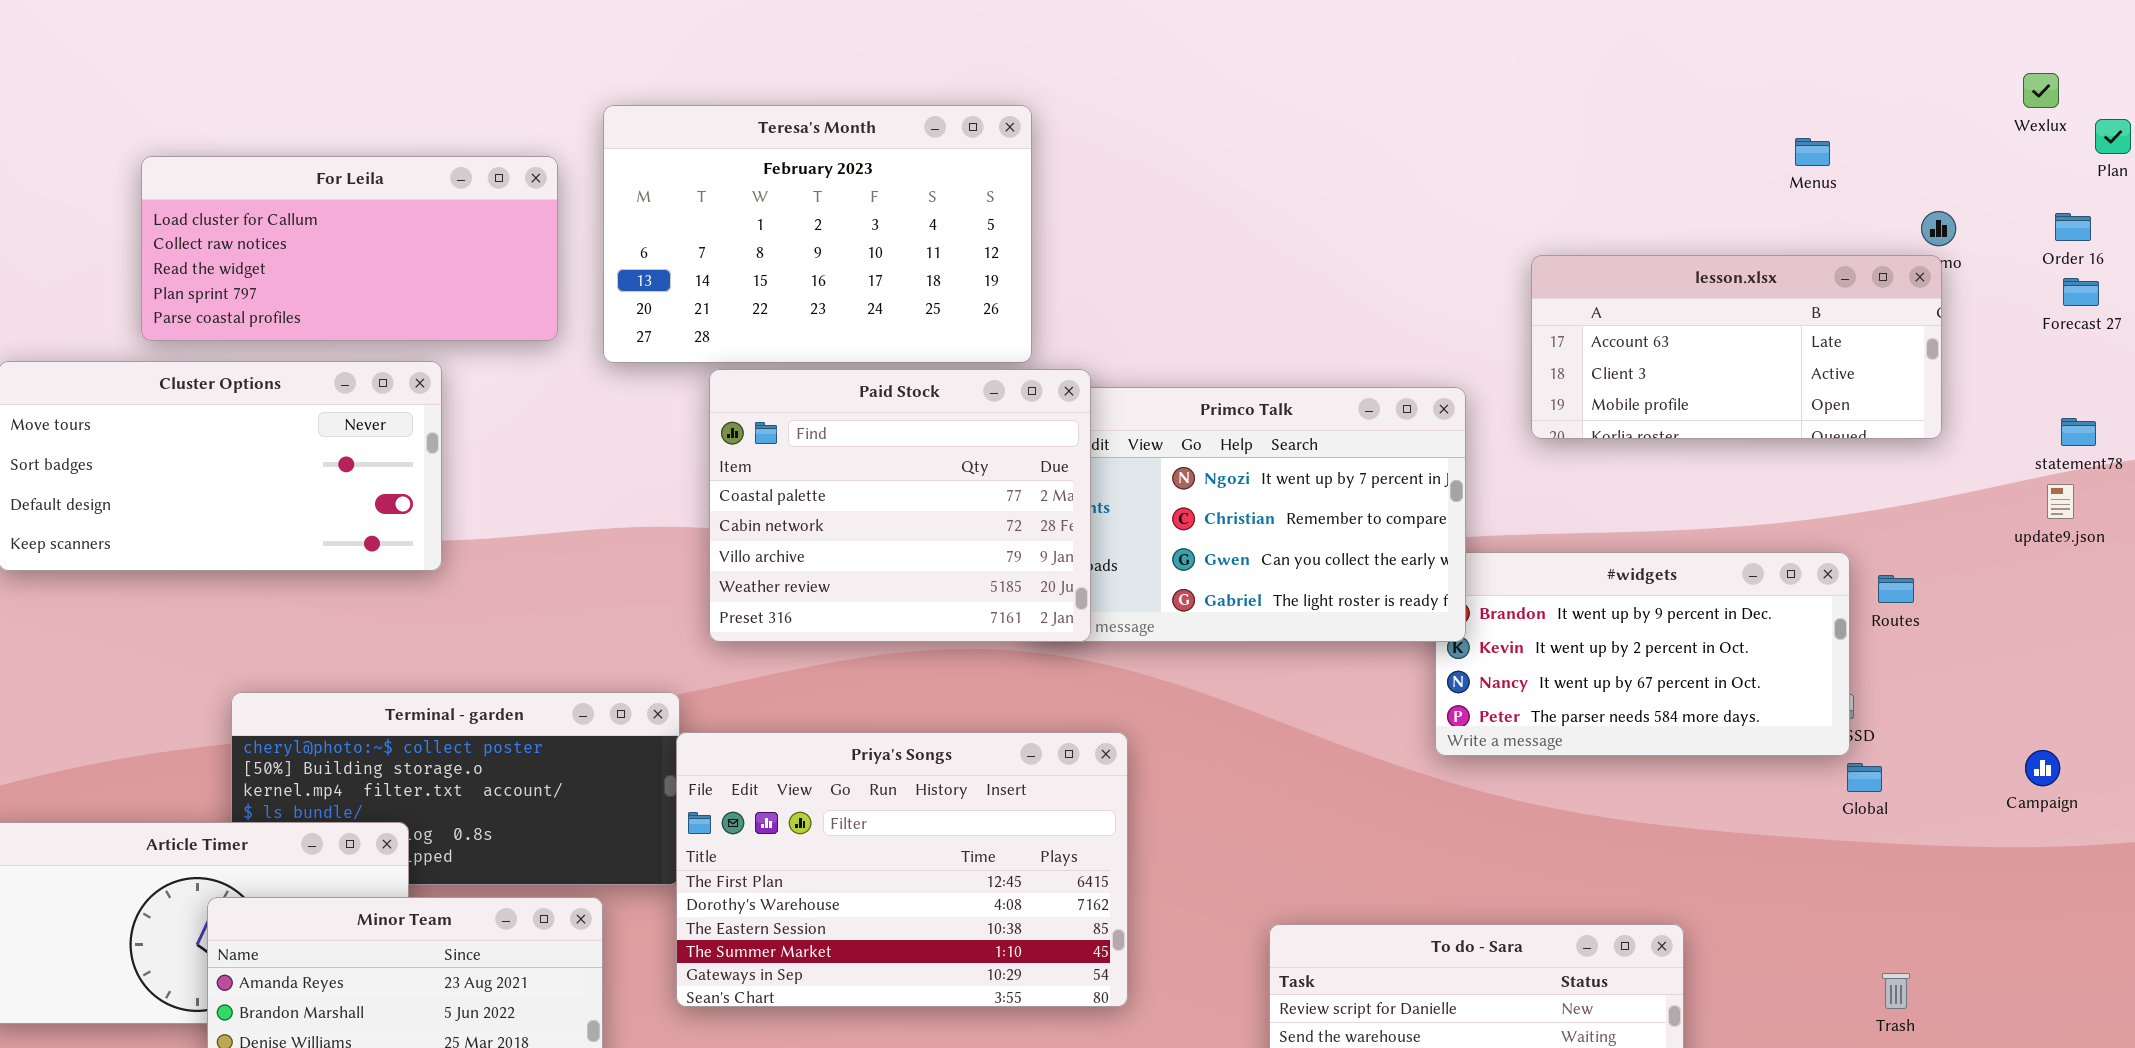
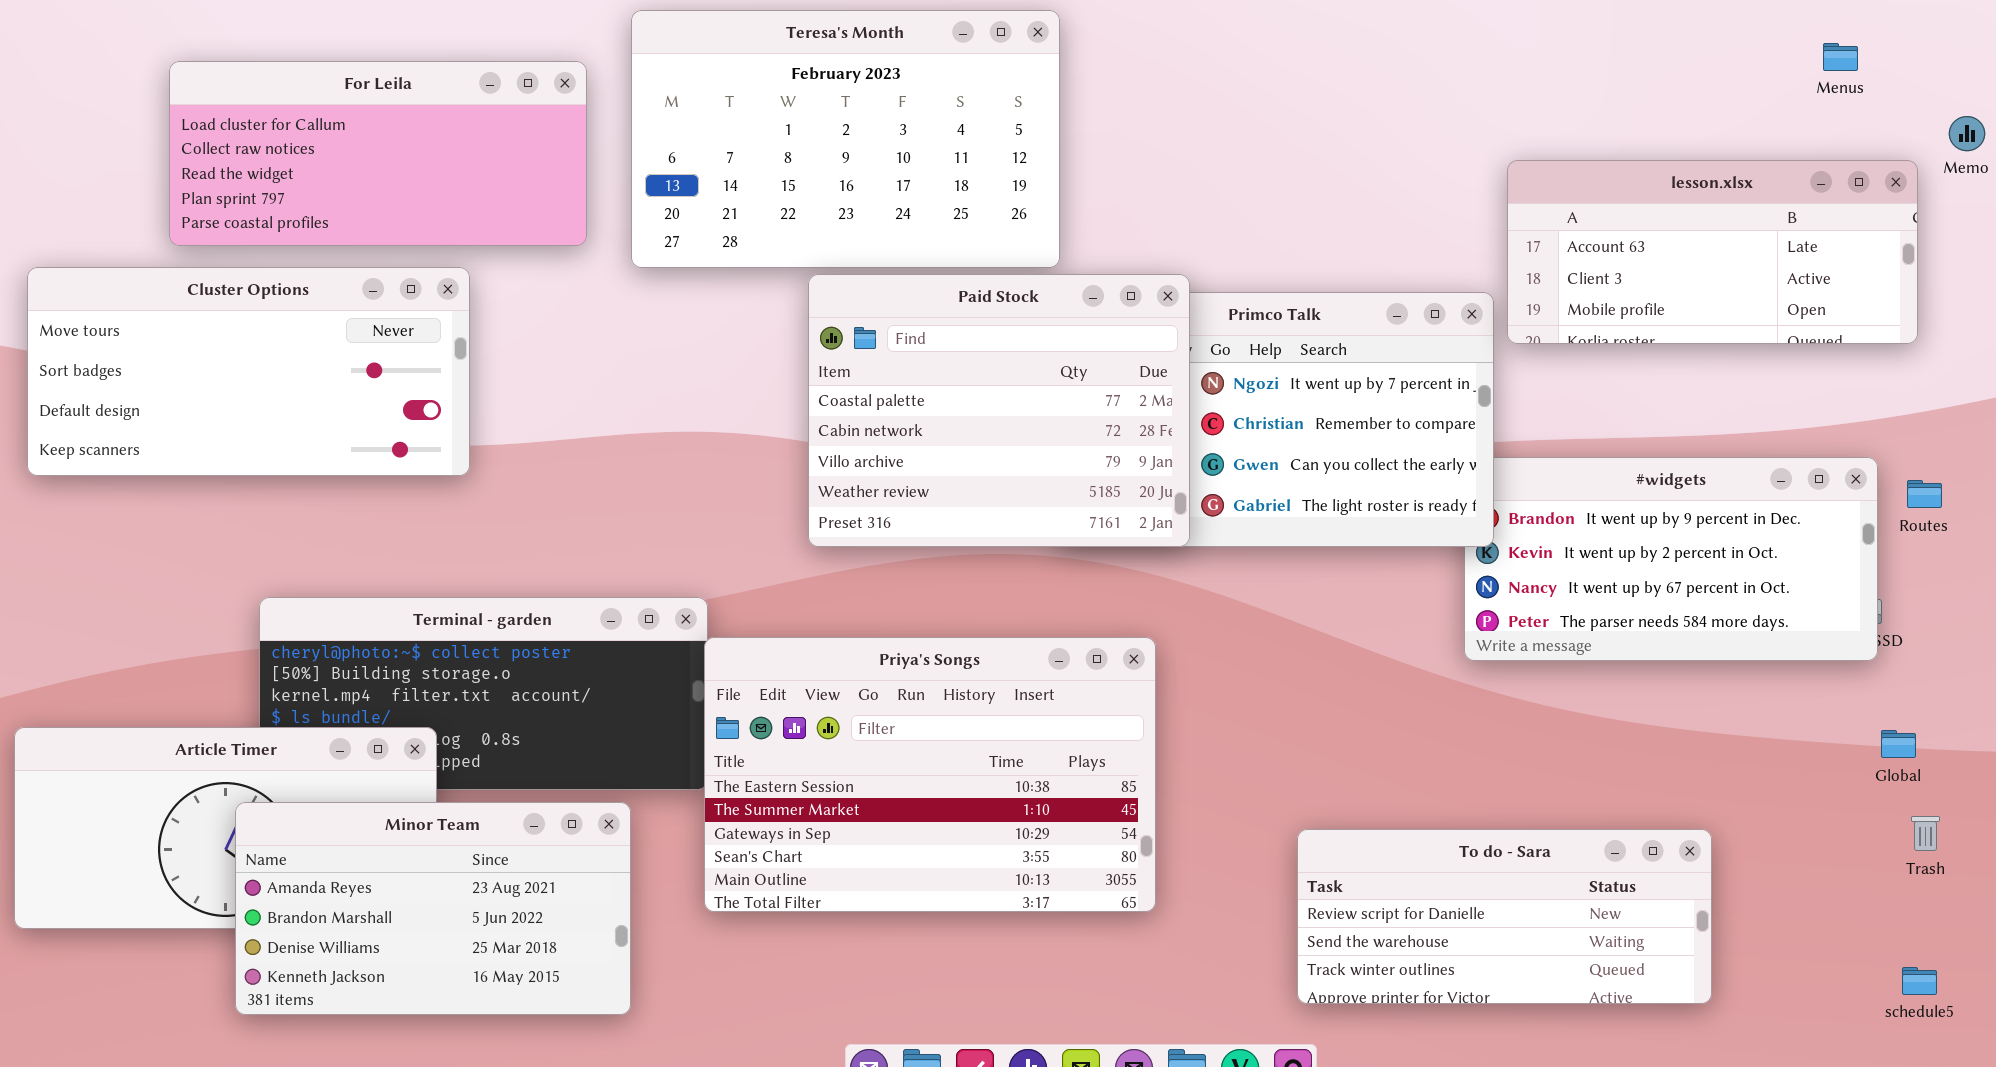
lesson.xlsx: [1531,255,1942,439] -> [1507,160,1918,344], moved
Paid Stock: [709,369,1091,642] -> [808,274,1190,547], moved
Priya's Songs: [676,732,1128,1007] -> [704,637,1156,912], scrolled down 2 rows
Global: [1847,763,1882,792] -> [1881,730,1916,758], moved
Trash: [1882,973,1910,1009] -> [1911,816,1940,851], moved

